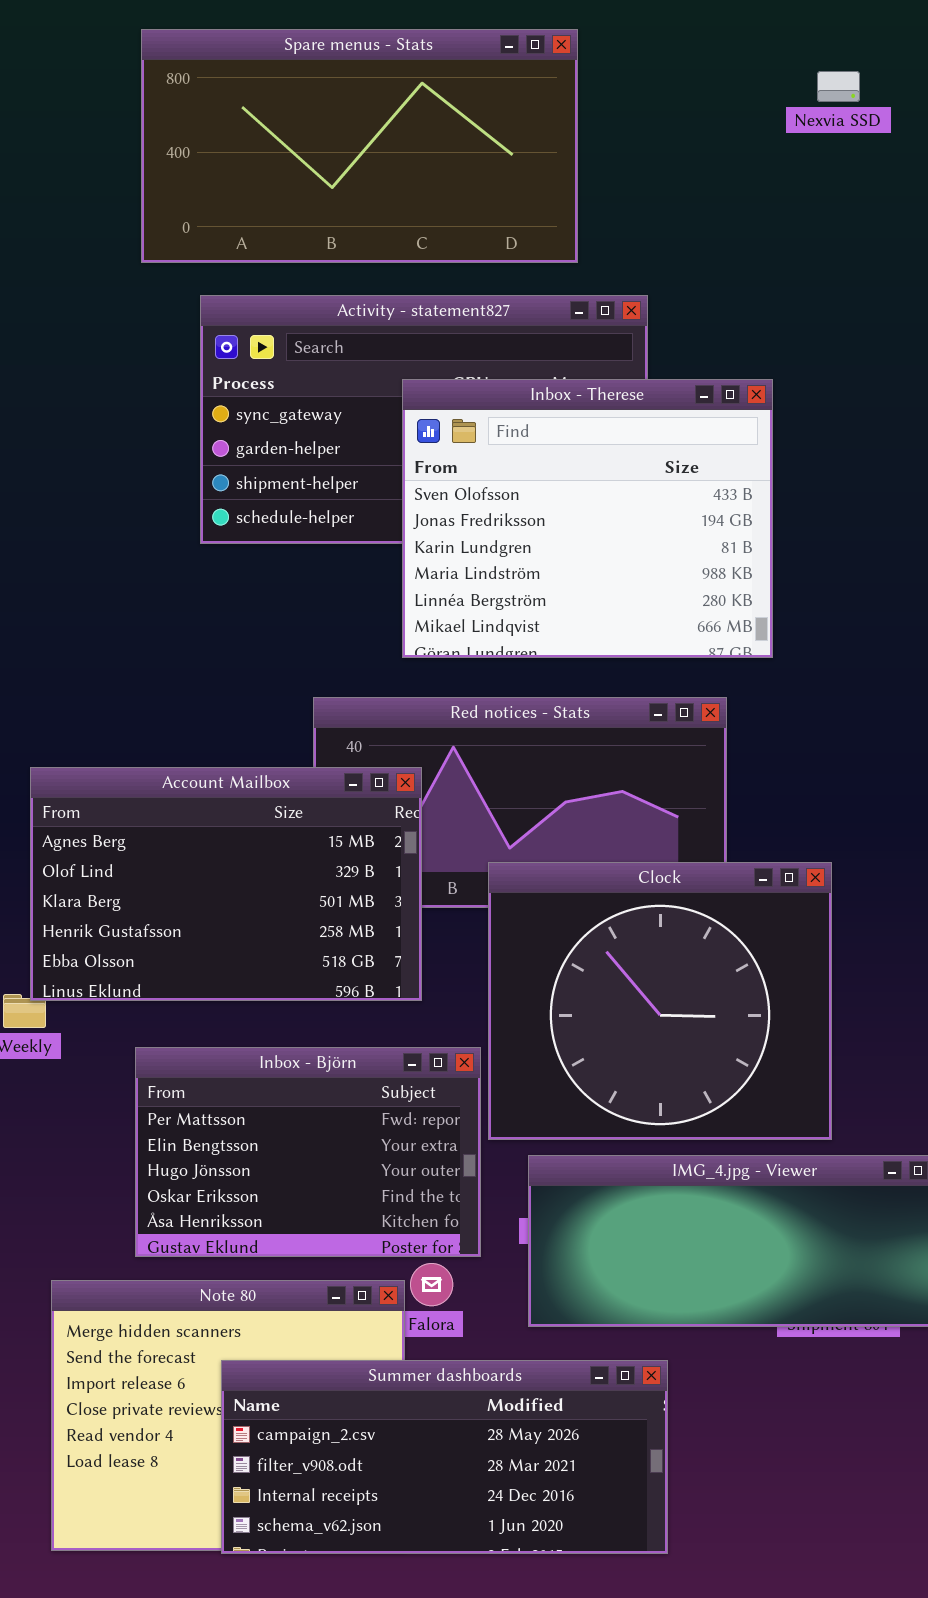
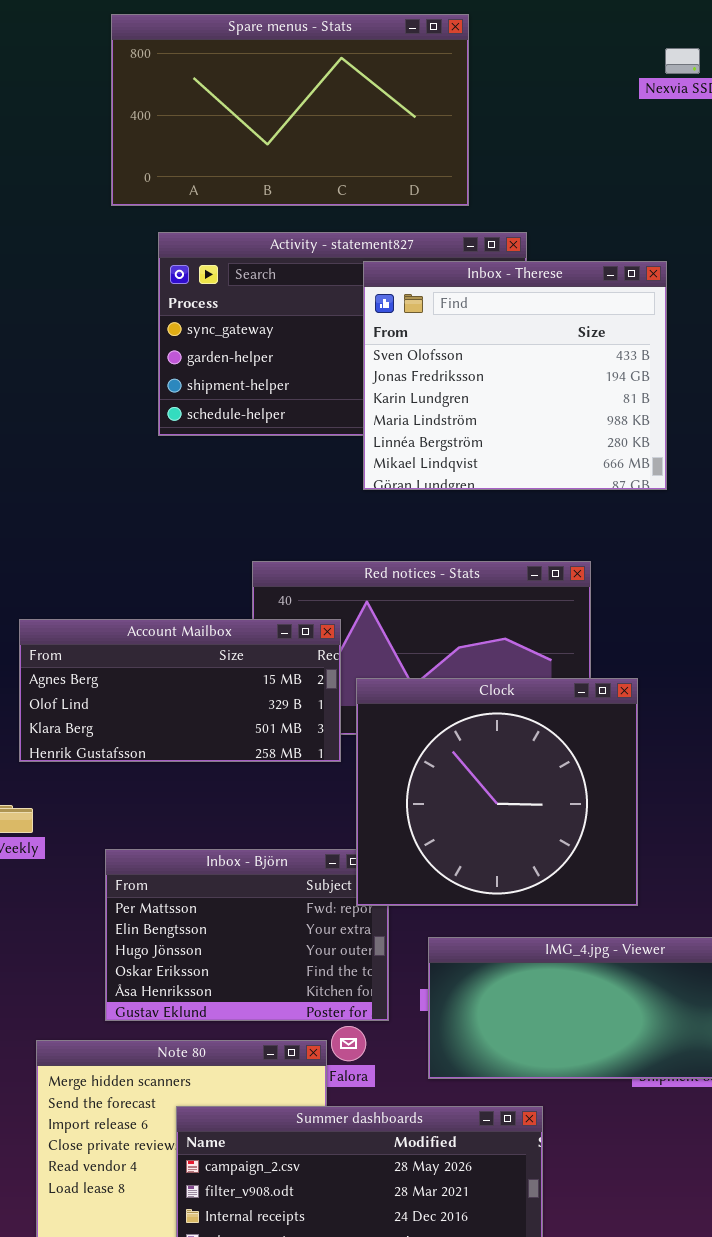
Inbox - Therese: [402,379,773,658] -> [363,261,667,490], moved
Account Mailbox: [30,767,422,1001] -> [19,619,341,762], resized
Clock: [488,862,832,1140] -> [356,678,638,906], moved

